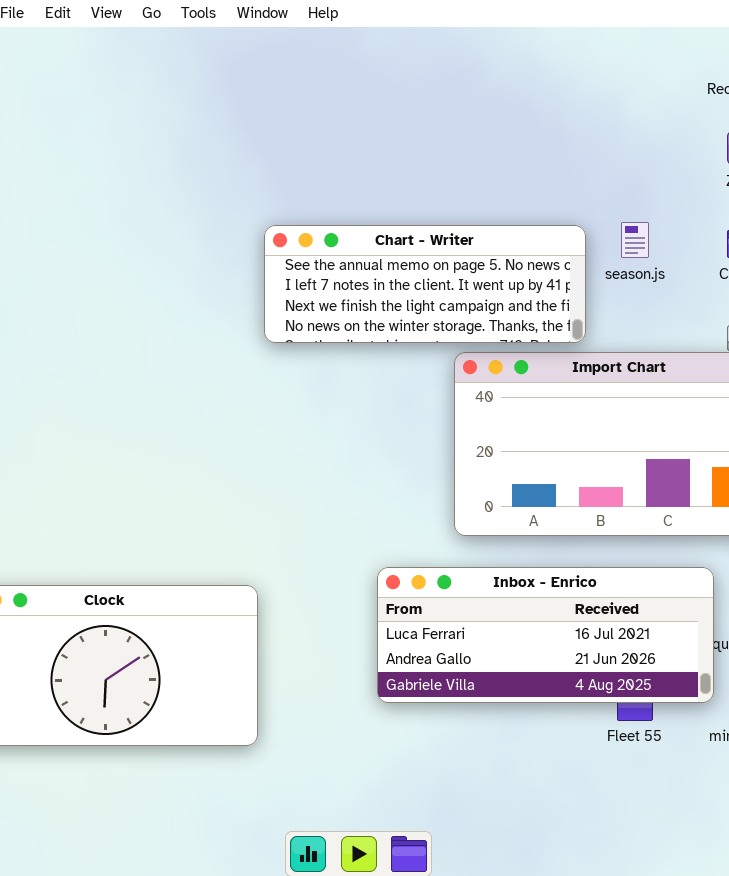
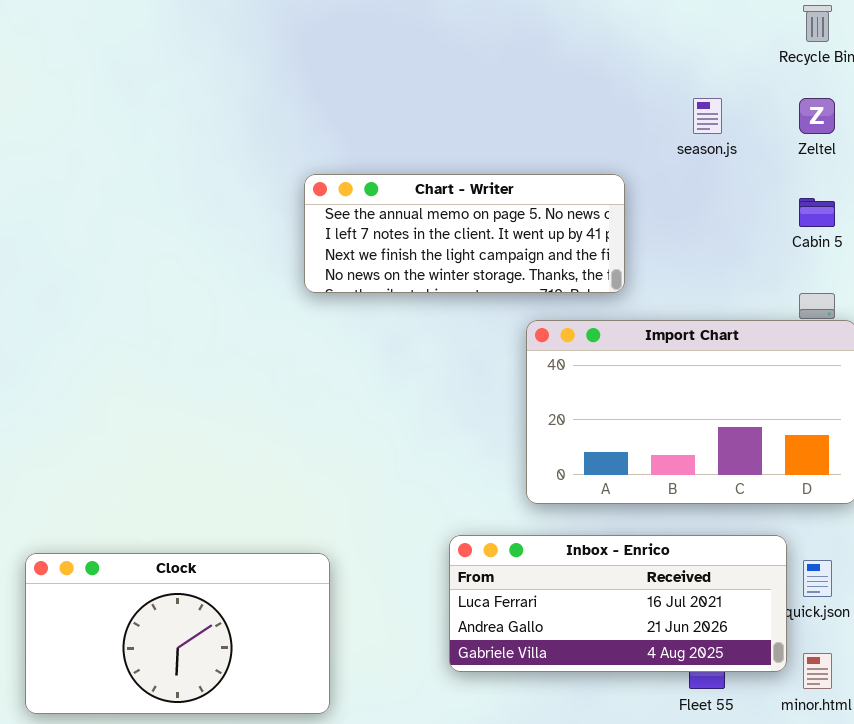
season.js: [621,222,649,258] -> [693,98,722,134], moved
Chart - Writer: [264,225,586,343] -> [304,174,625,293], moved

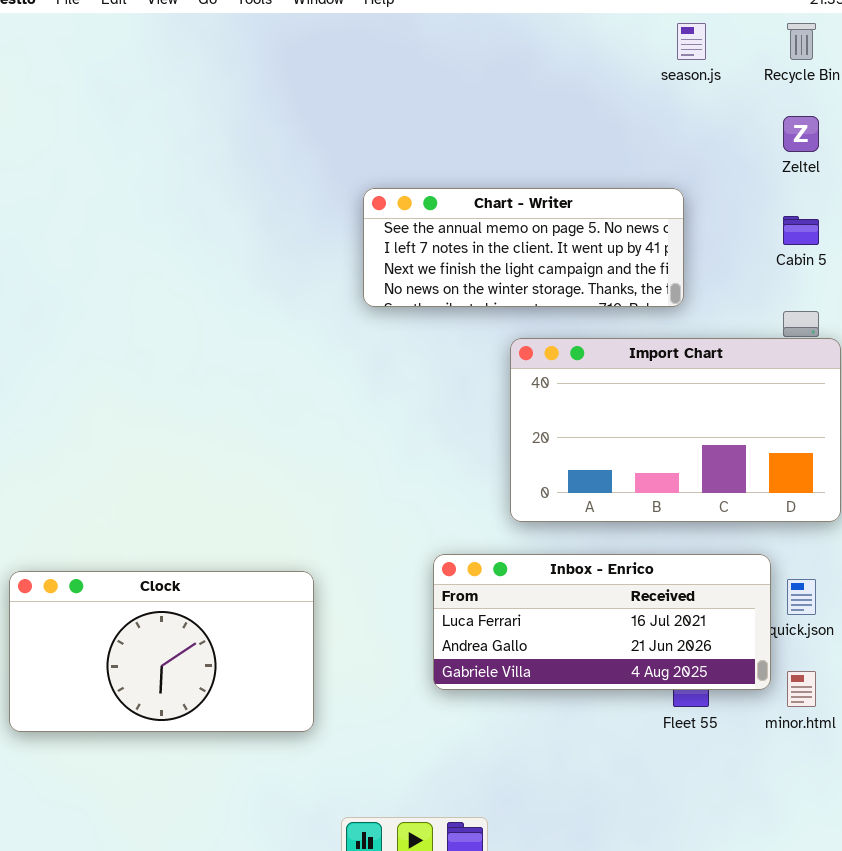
season.js: [693,98,722,134] -> [677,23,706,60], moved
Chart - Writer: [304,174,625,293] -> [363,188,684,307], moved

